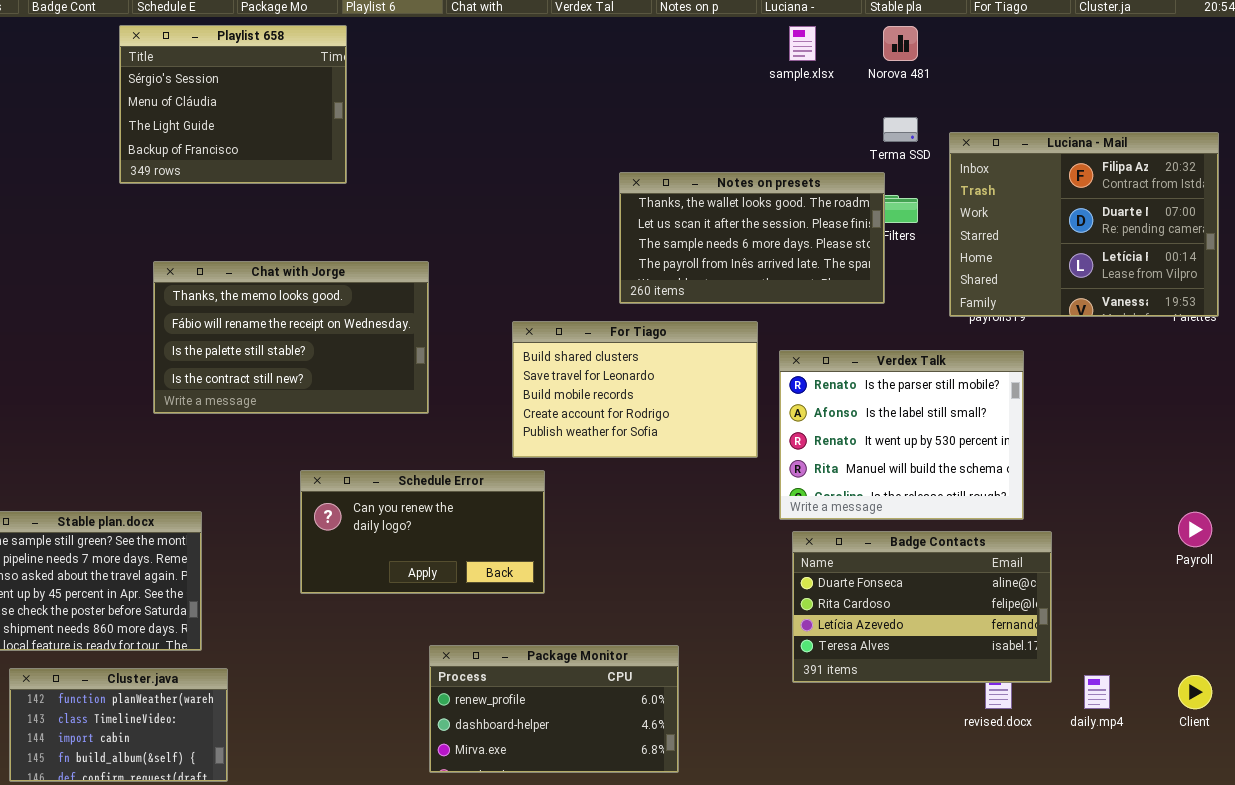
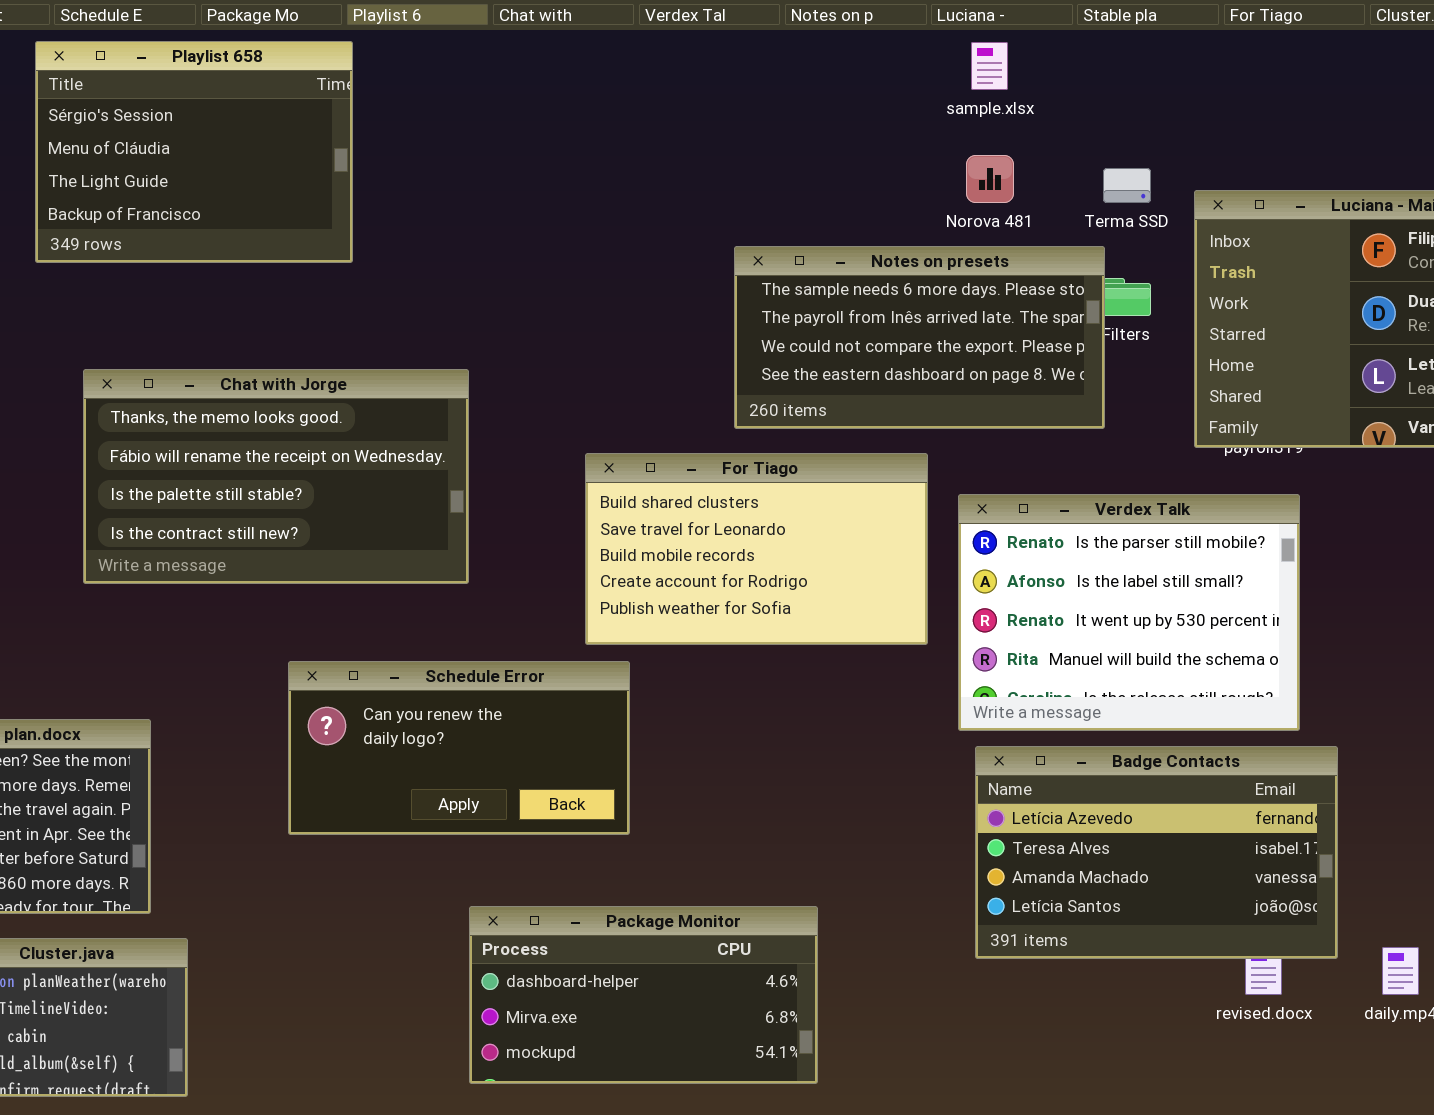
Norova 481: [883,26,918,61] -> [966,155,1014,203], moved
Notes on presets: [619,172,885,304] -> [734,246,1105,429], scrolled down 2 rows
Badge Contacts: [792,531,1052,683] -> [975,746,1338,959], scrolled down 2 rows
Package Monitor: [429,645,679,773] -> [469,906,818,1084], scrolled down 1 row

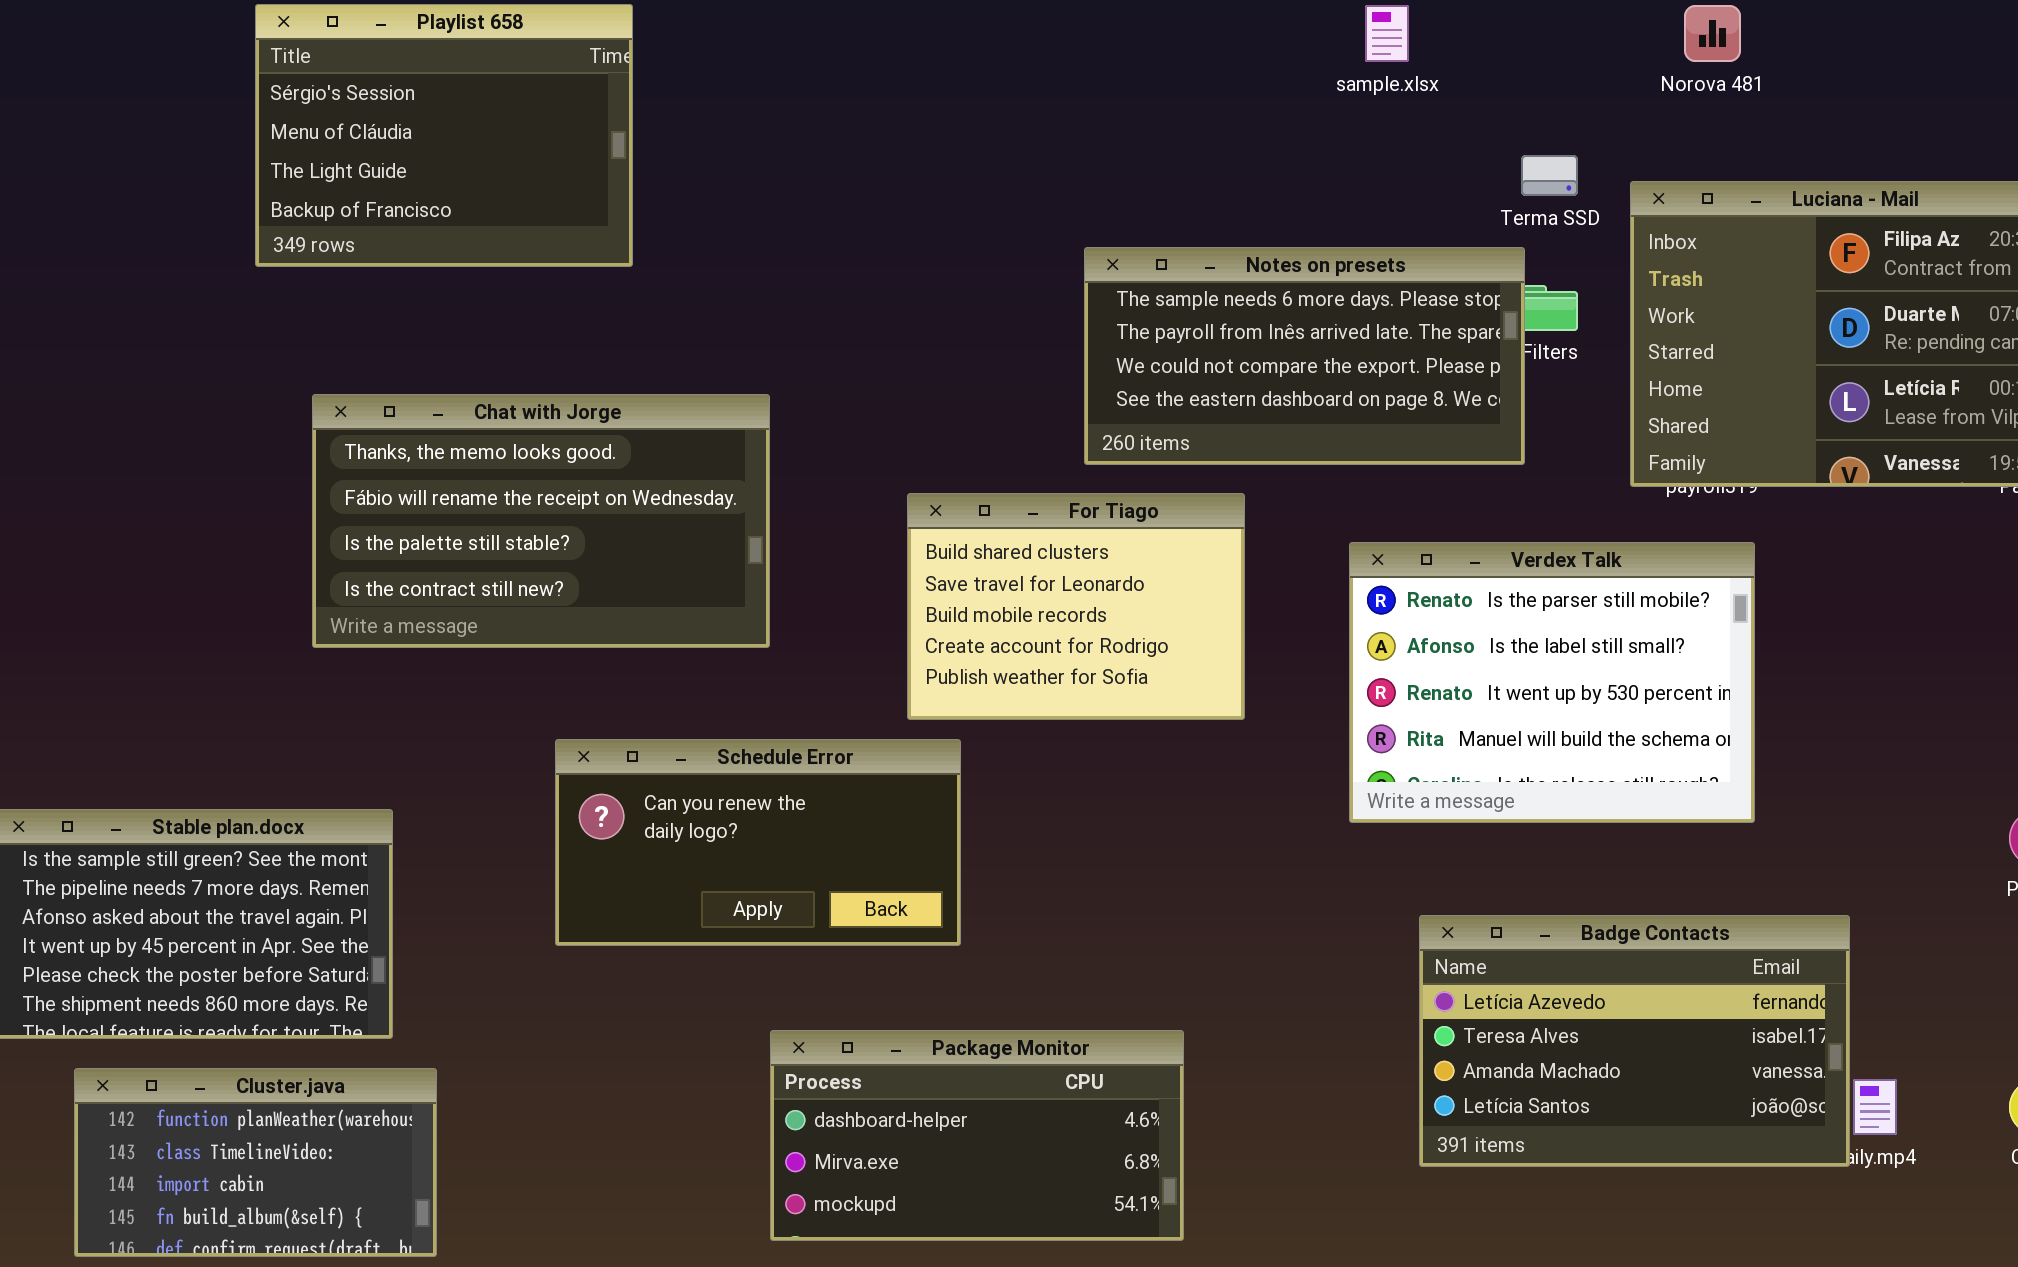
Norova 481: [966,155,1014,203] -> [1684,5,1741,62], moved
For Tiago: [585,453,928,645] -> [907,493,1245,720], resized
Badge Contacts: [975,746,1338,959] -> [1419,915,1850,1167], moved

